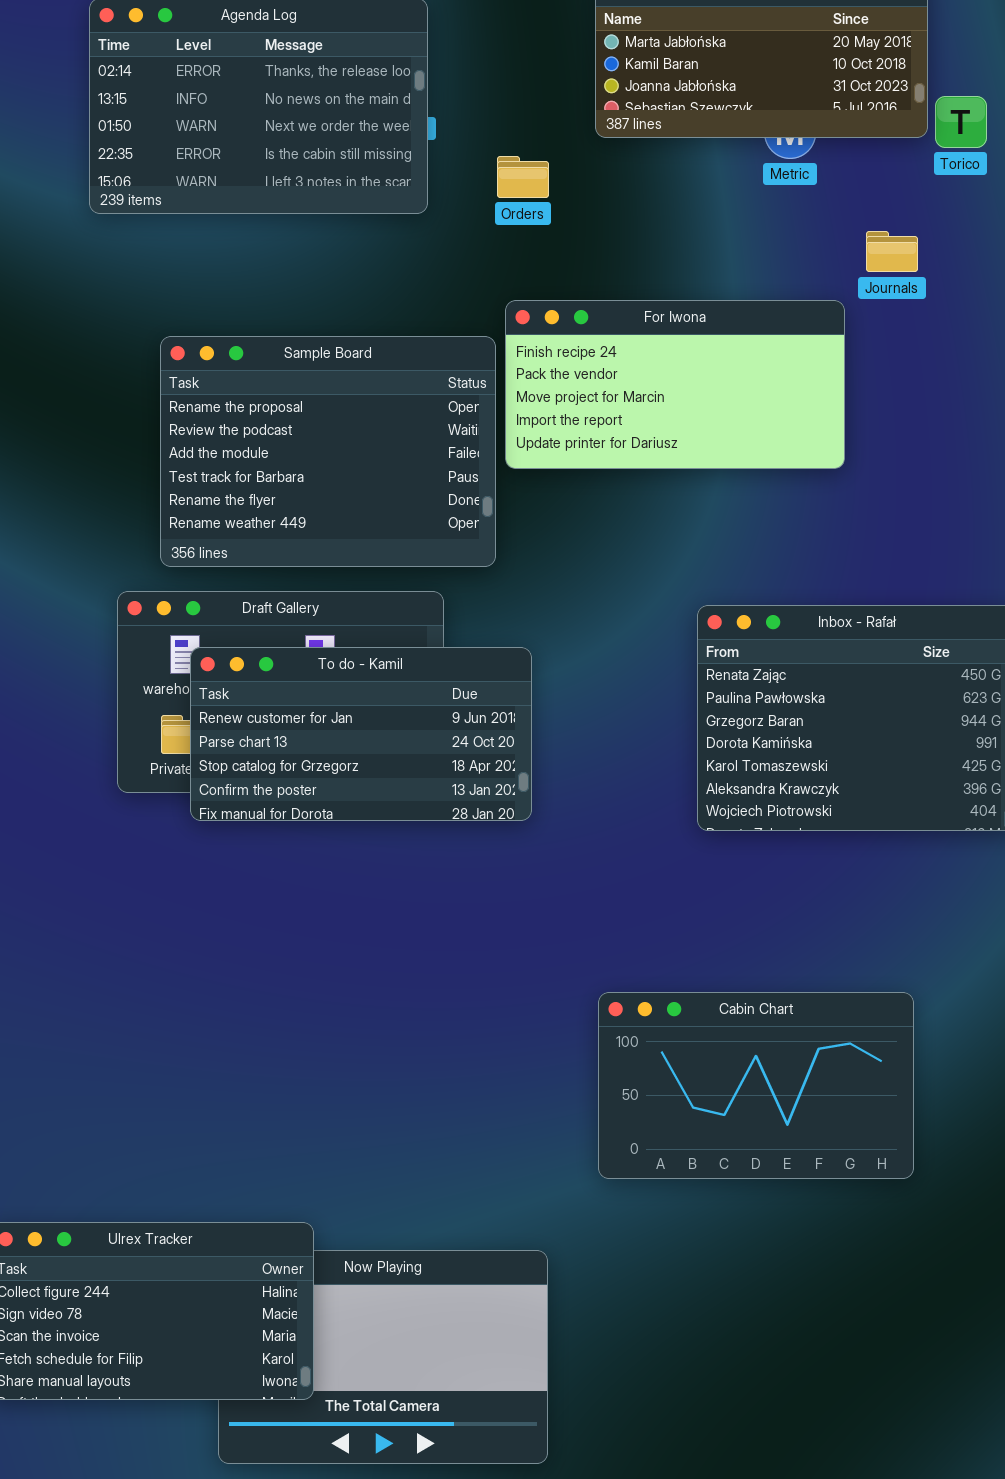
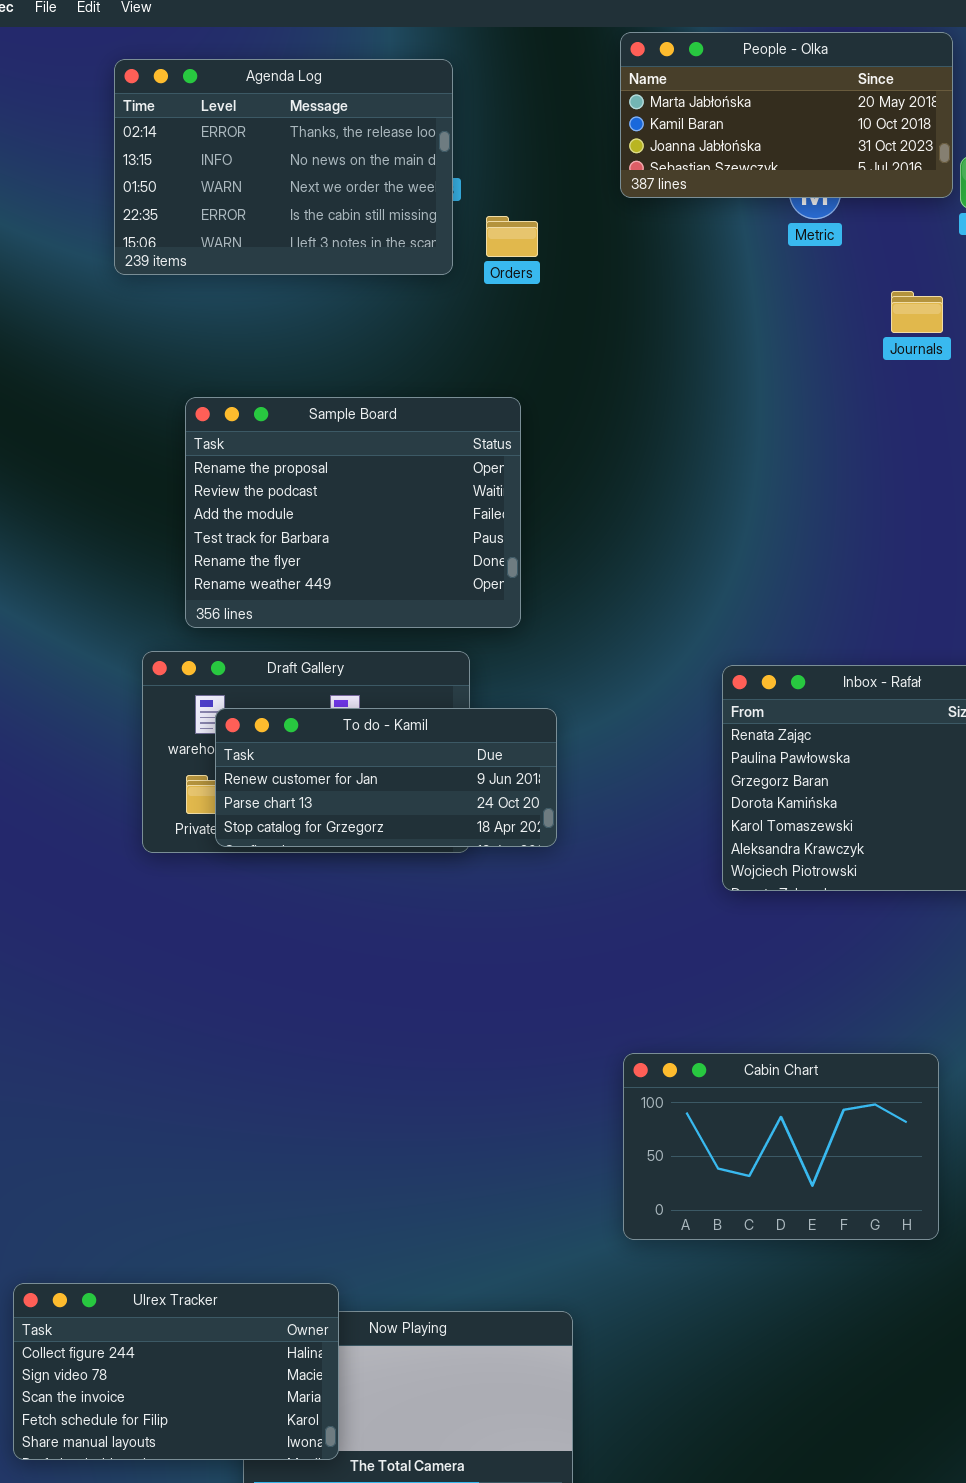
Orders: [497,156,549,198] -> [486,216,538,257], moved
For Iwona: [505,300,845,469] -> none, closed
To do - Kamil: [190,647,532,821] -> [215,708,557,847], resized

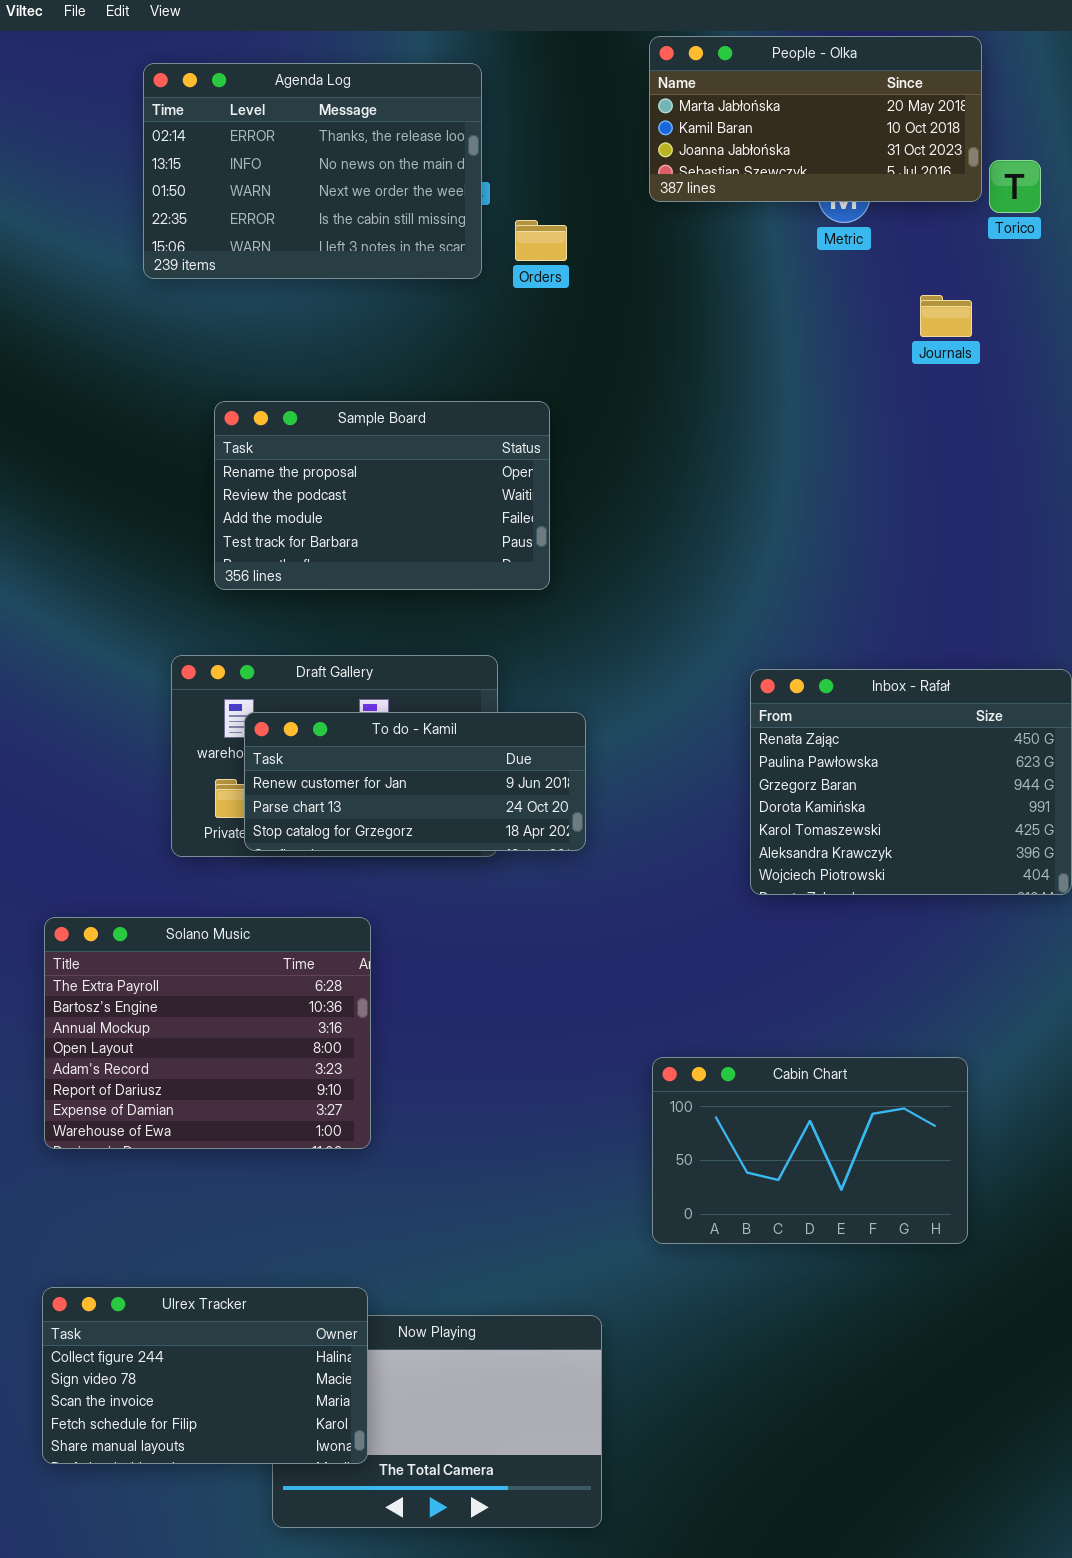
Sample Board: [185,397,521,628] -> [214,401,550,590], resized
Solano Music: none -> [44,917,371,1149], opened

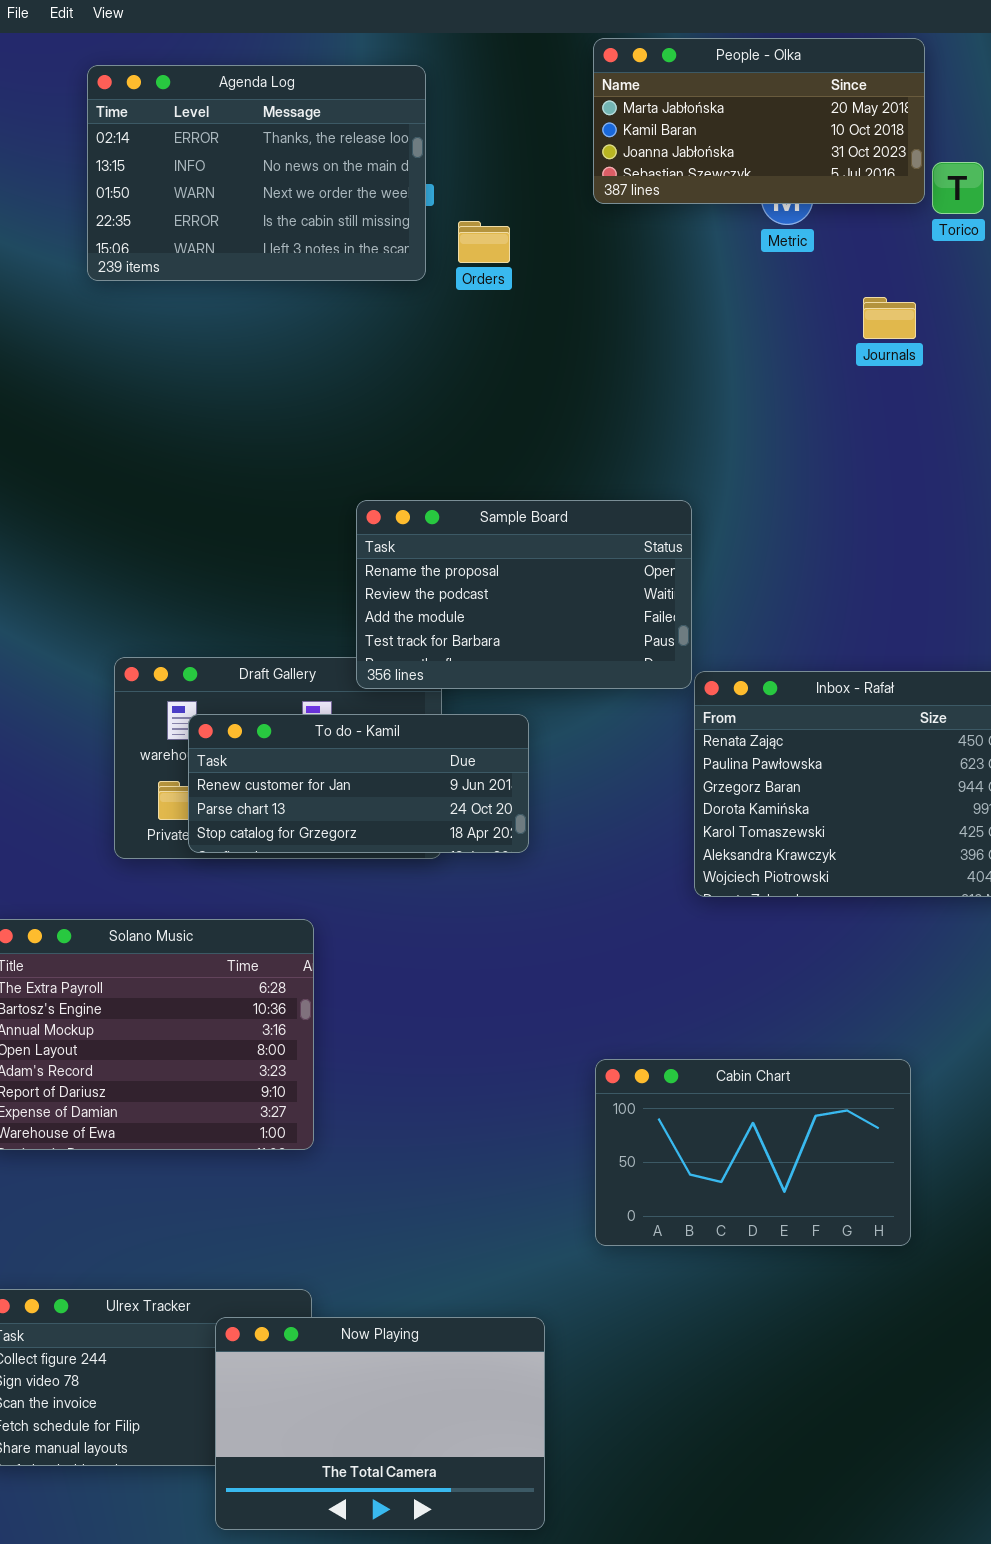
Sample Board: [214,401,550,590] -> [356,500,692,689], moved
Now Playing: [272,1315,602,1528] -> [215,1317,545,1530], raised

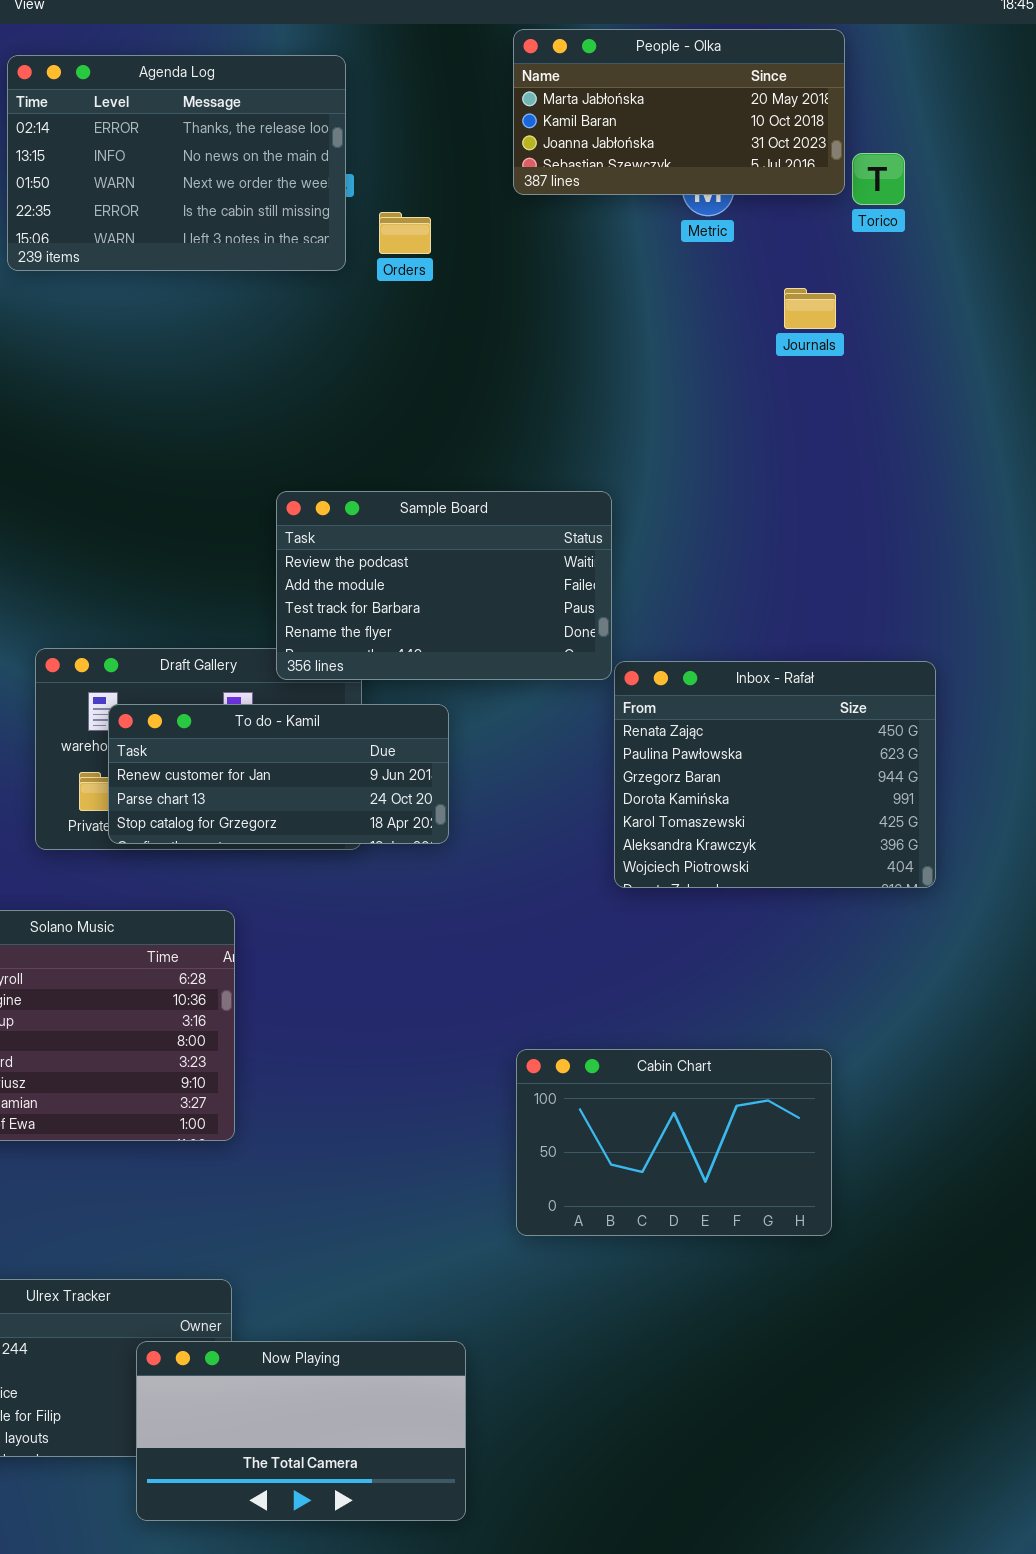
Sample Board: [356,500,692,689] -> [276,491,612,680], scrolled down 1 row
Now Playing: [215,1317,545,1530] -> [136,1341,466,1521], resized

